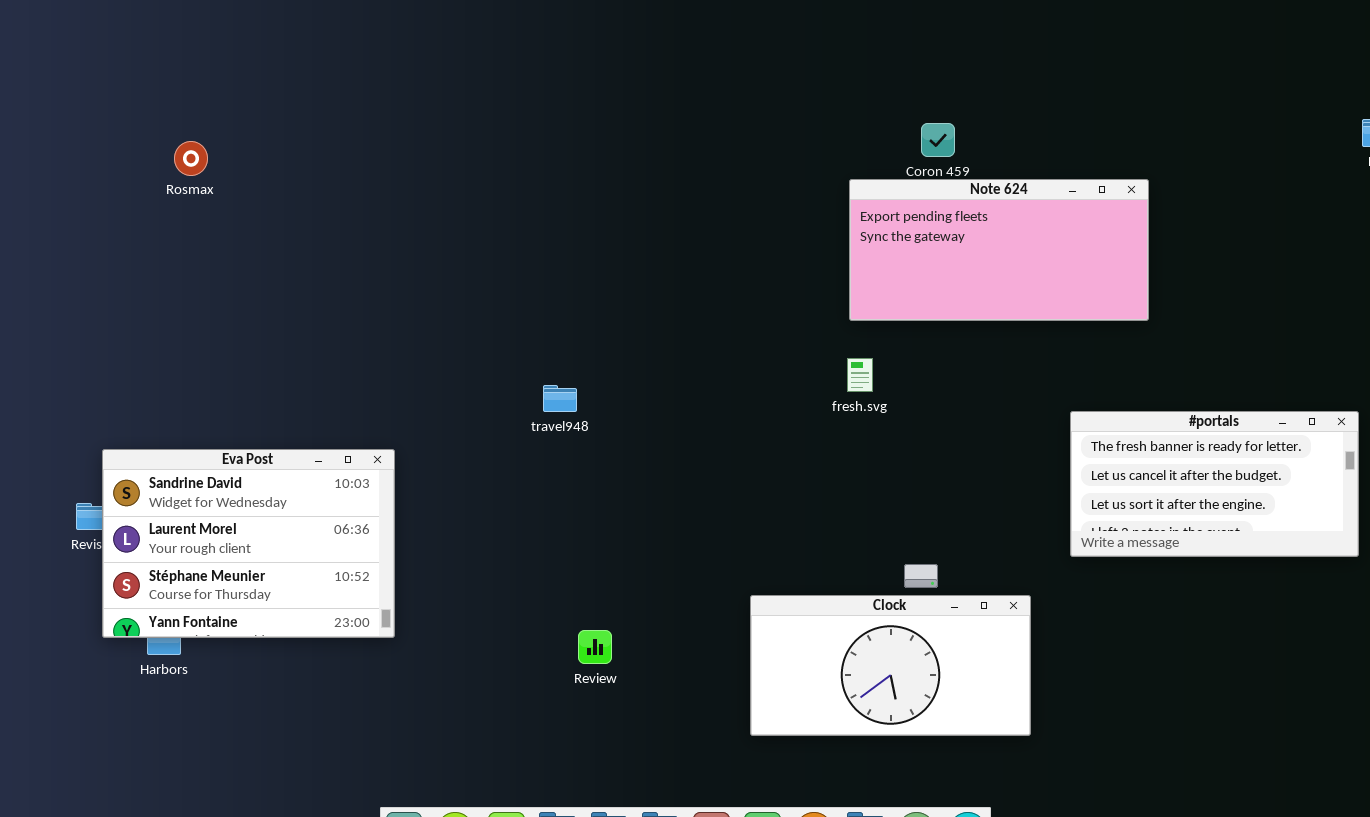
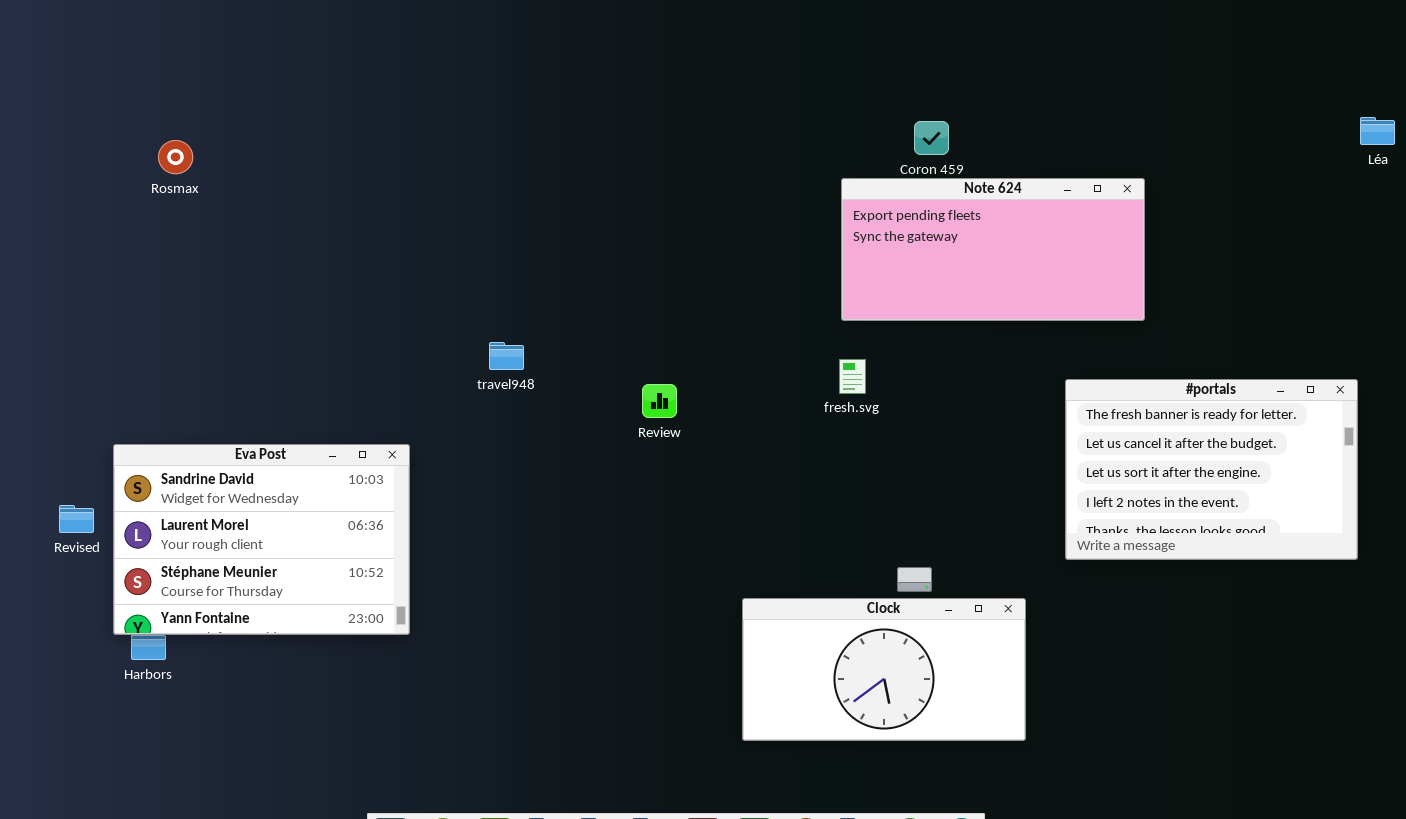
travel948: [543,385,577,412] -> [489,342,524,370], moved
#portals: [1070,411,1359,557] -> [1065,379,1358,560], resized
Eva Post: [102,449,395,638] -> [113,444,410,635], moved
Review: [578,630,612,664] -> [642,384,677,418], moved

